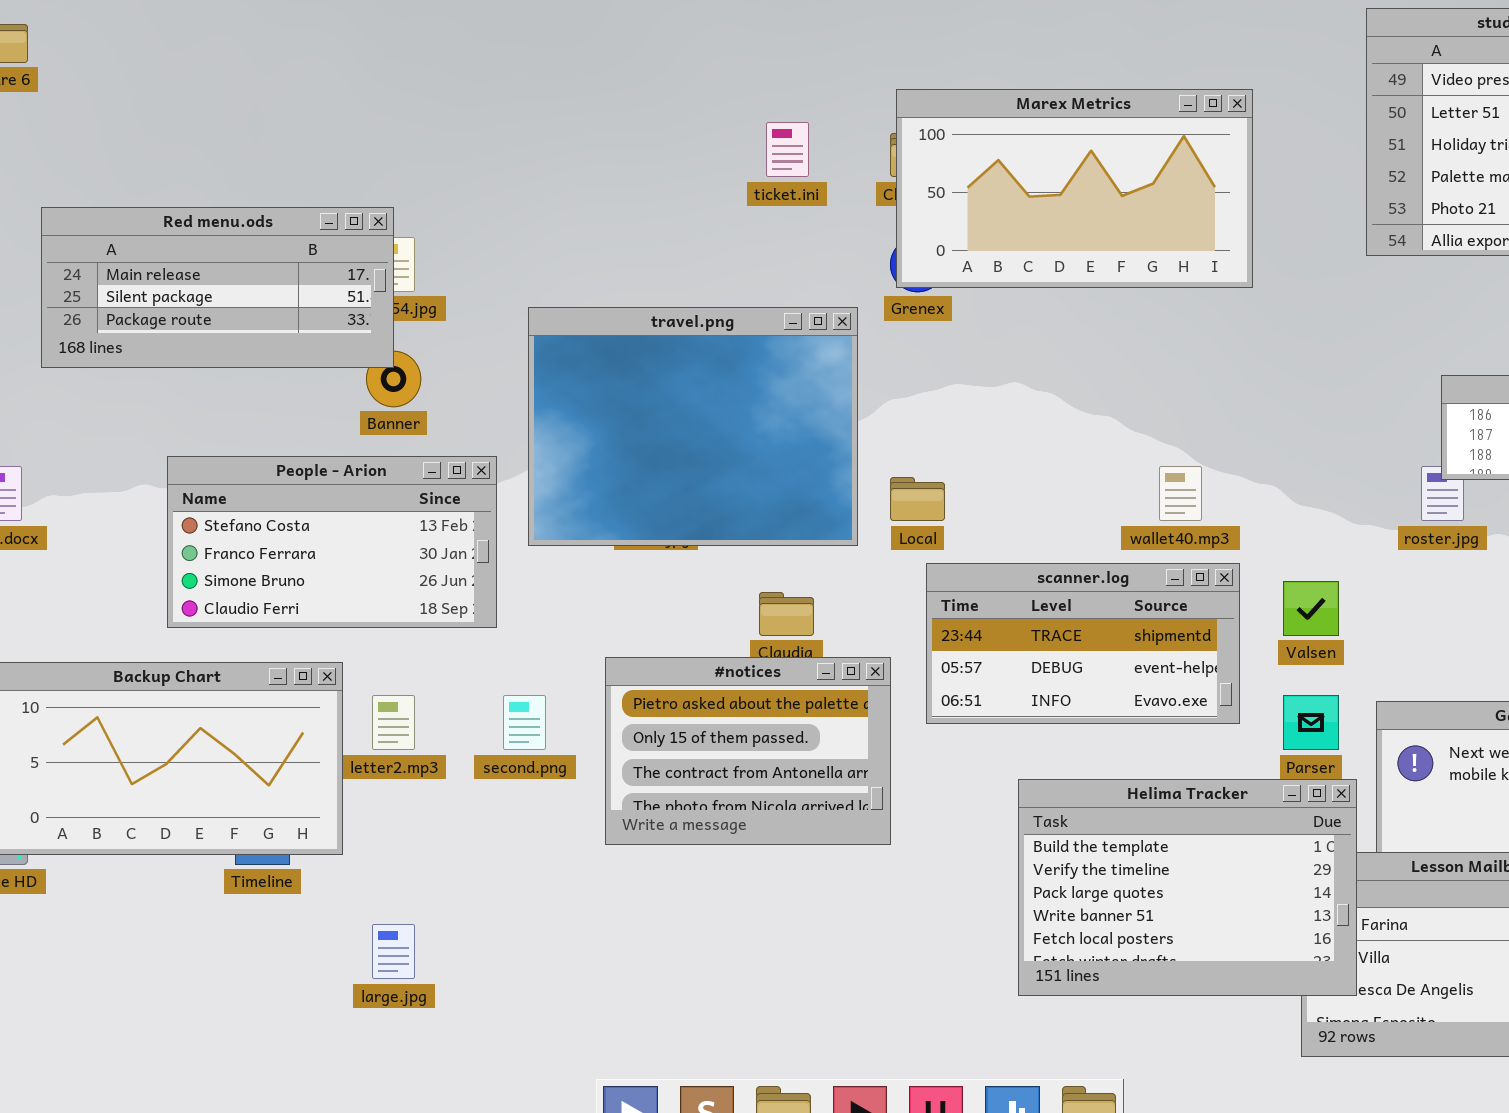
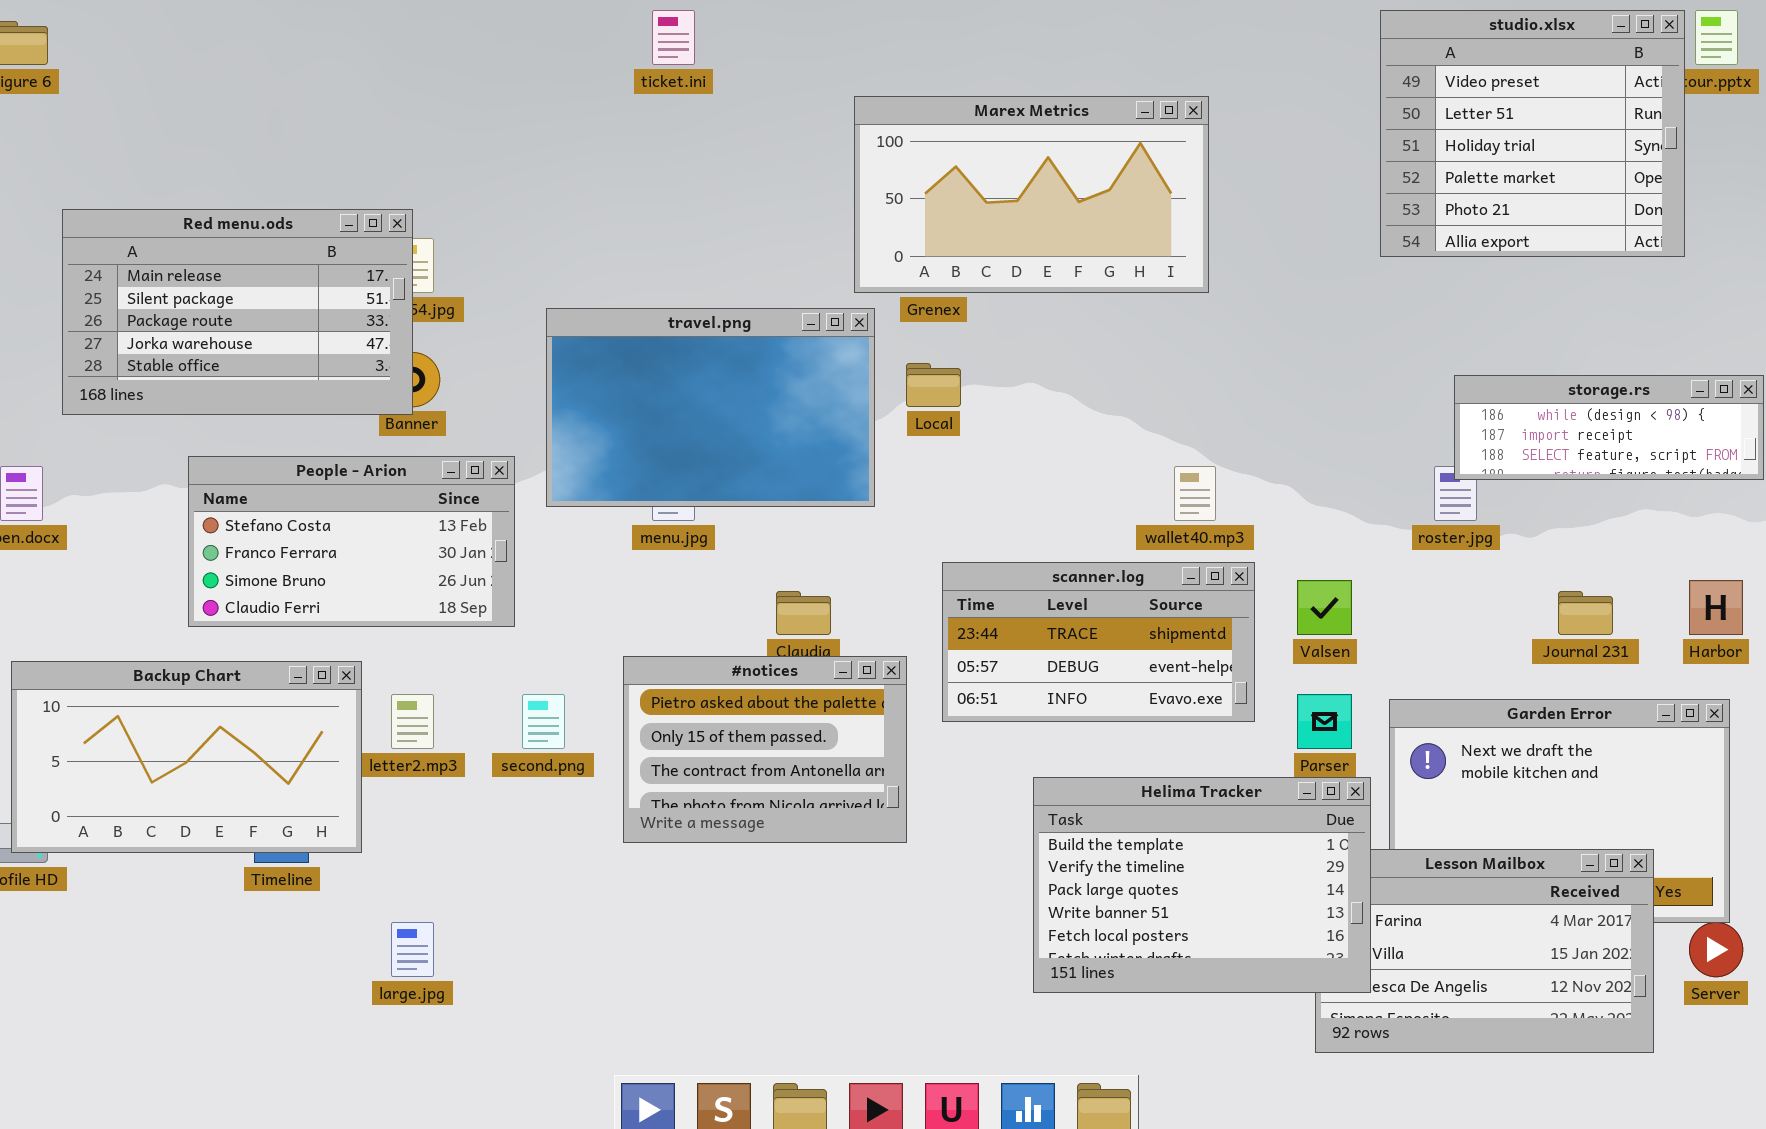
Marex Metrics: [896,89,1253,288] -> [854,96,1209,293], moved
ticket.ini: [766,122,809,177] -> [652,10,695,65], moved
Red menu.ods: [41,207,394,368] -> [62,209,413,415], resized
travel.png: [528,307,858,546] -> [546,308,875,507], resized
Local: [890,477,945,521] -> [906,363,961,407], moved

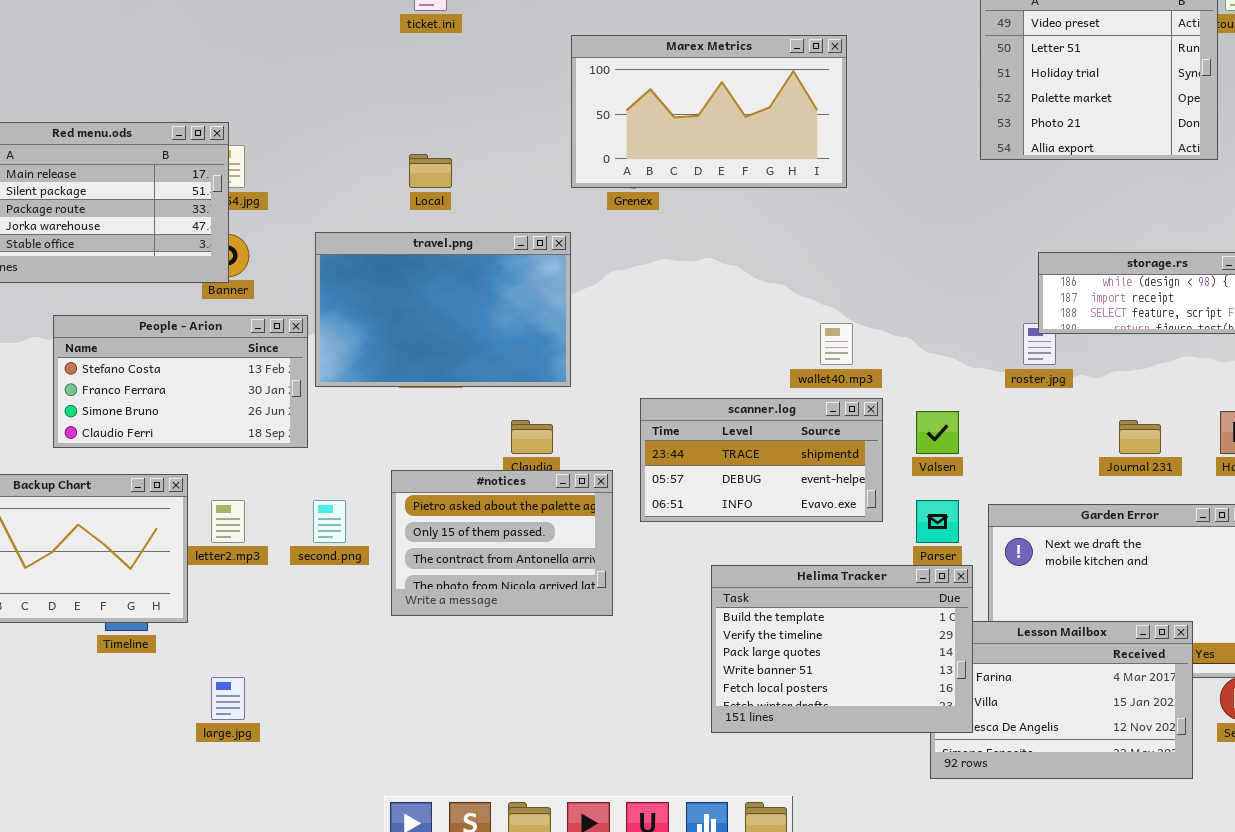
travel.png: [546,308,875,507] -> [315,232,571,387], moved
Local: [906,363,961,407] -> [409,154,452,188], moved

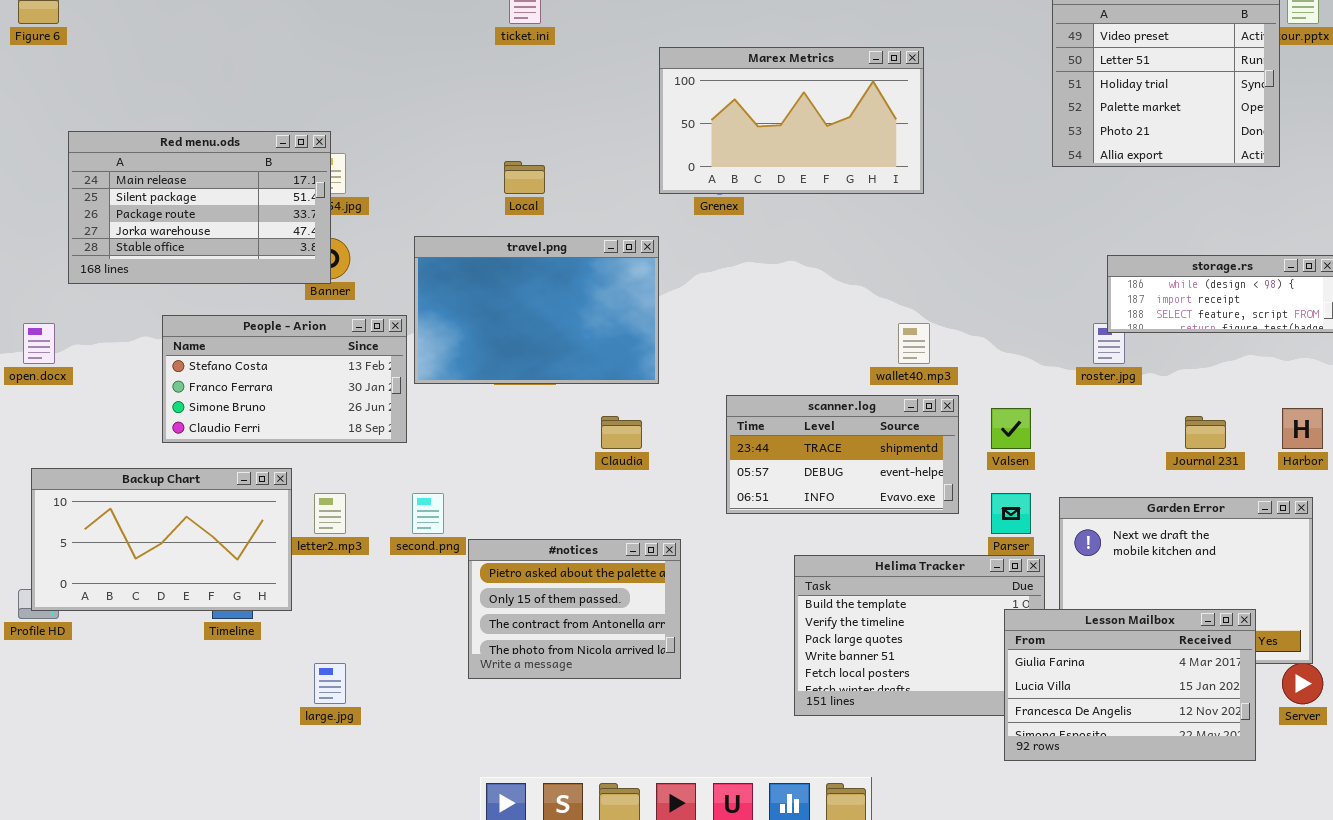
#notices: [391,470,613,616] -> [468,539,681,679], moved
Lesson Mailbox: [930,621,1193,779] -> [1004,609,1256,761], raised

